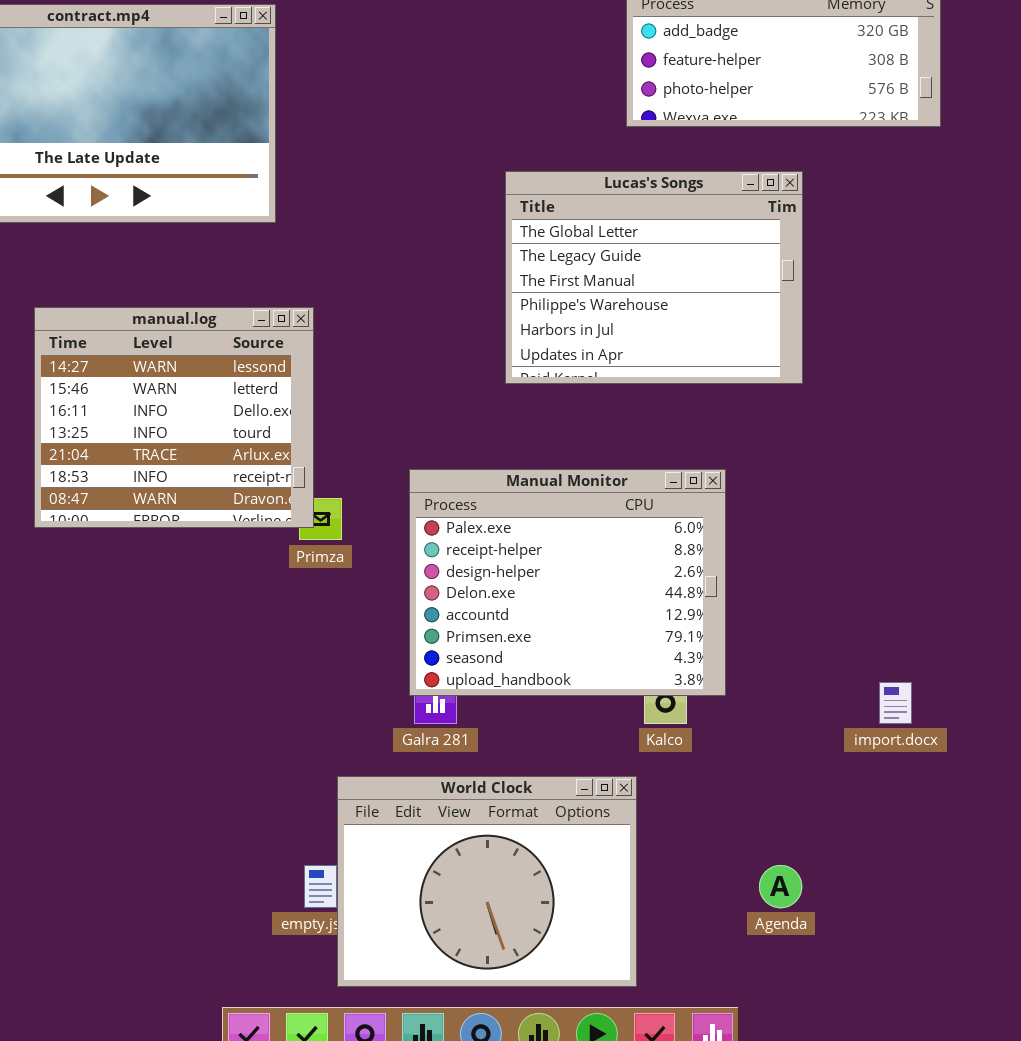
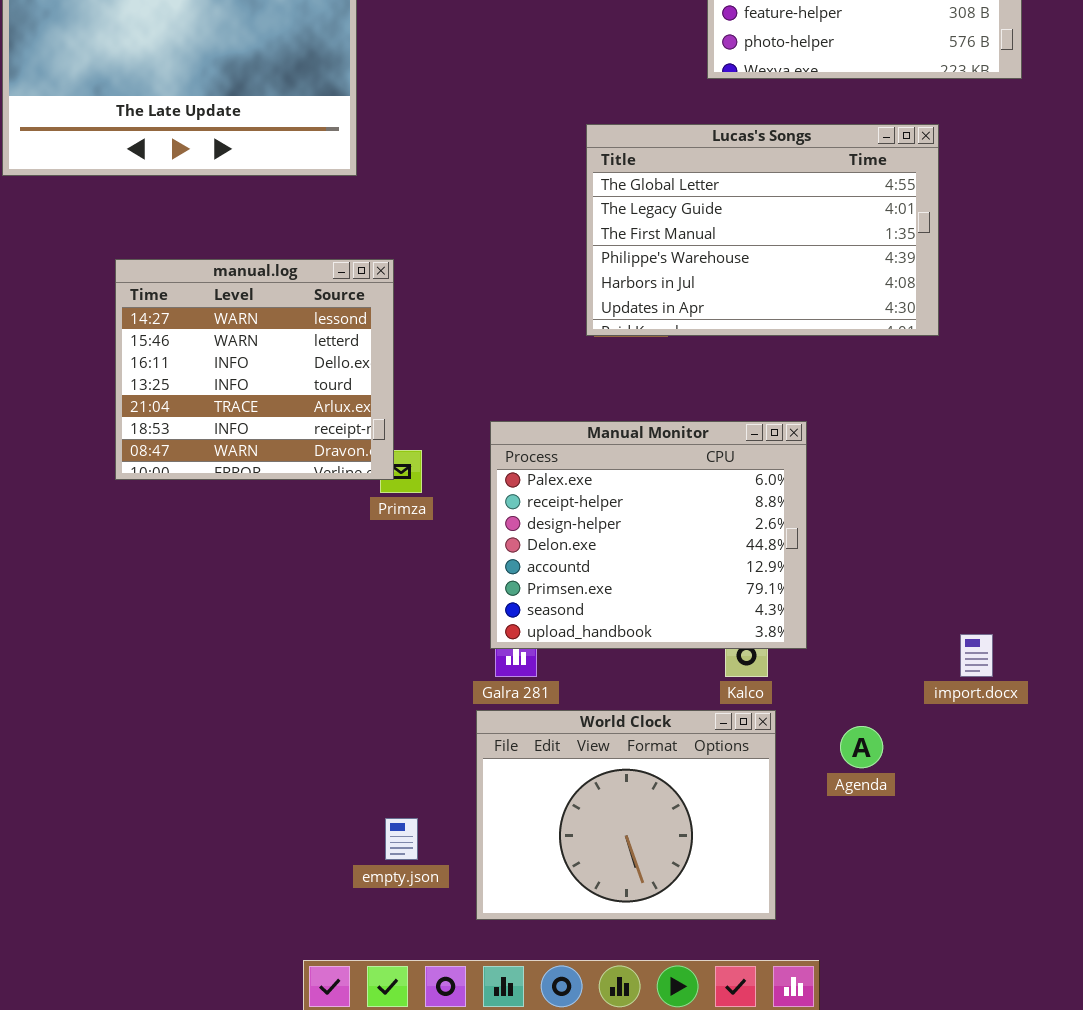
Lucas's Songs: [505,171,803,384] -> [586,124,939,336], resized
World Clock: [337,776,637,987] -> [476,710,776,920], moved
Agenda: [759,865,802,908] -> [840,726,883,768], moved

